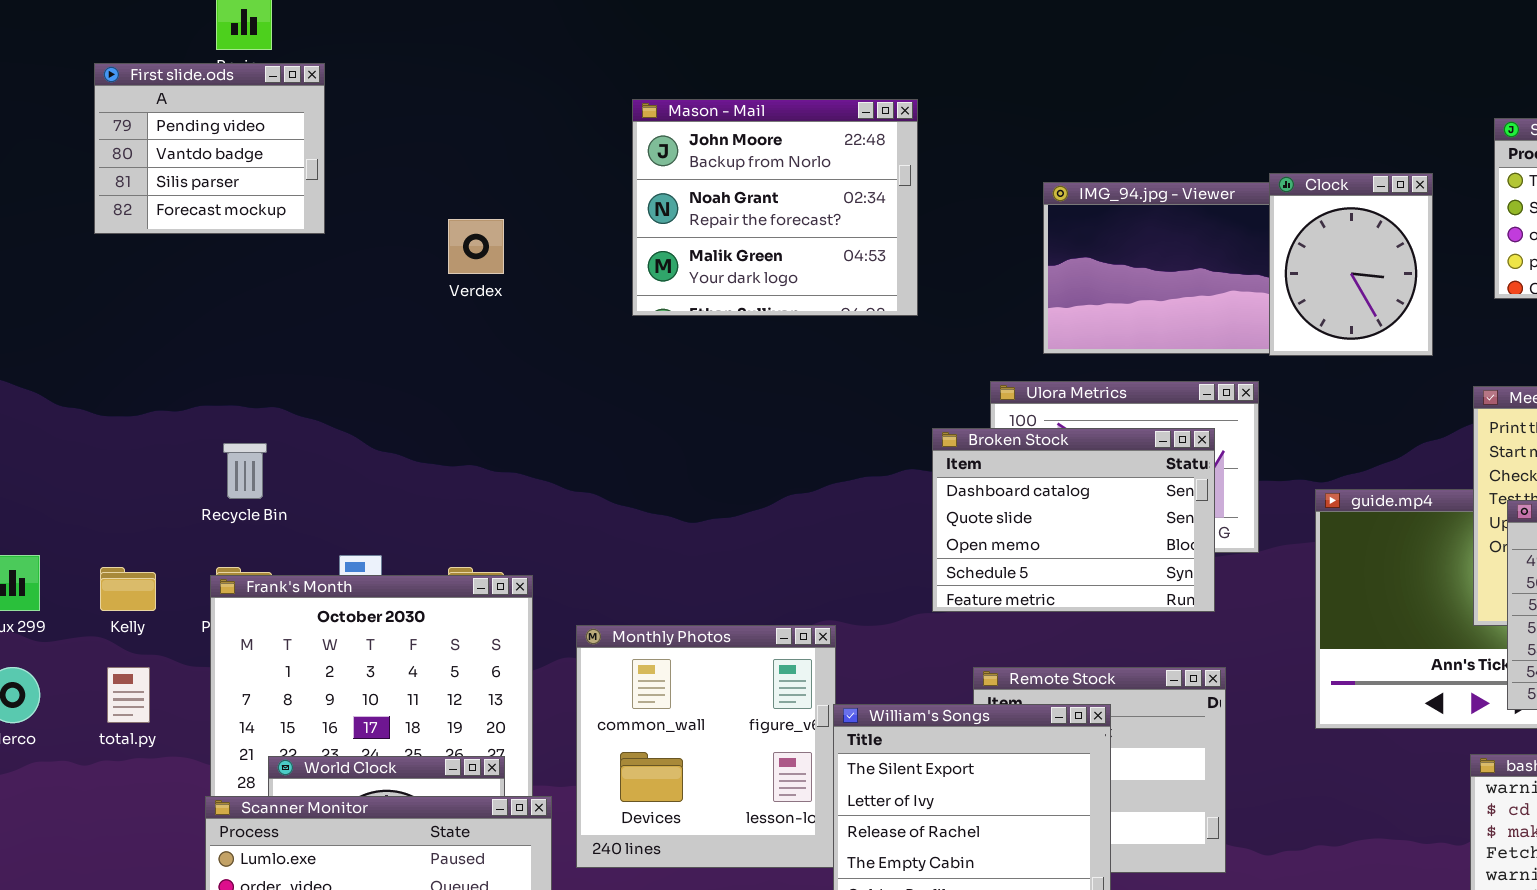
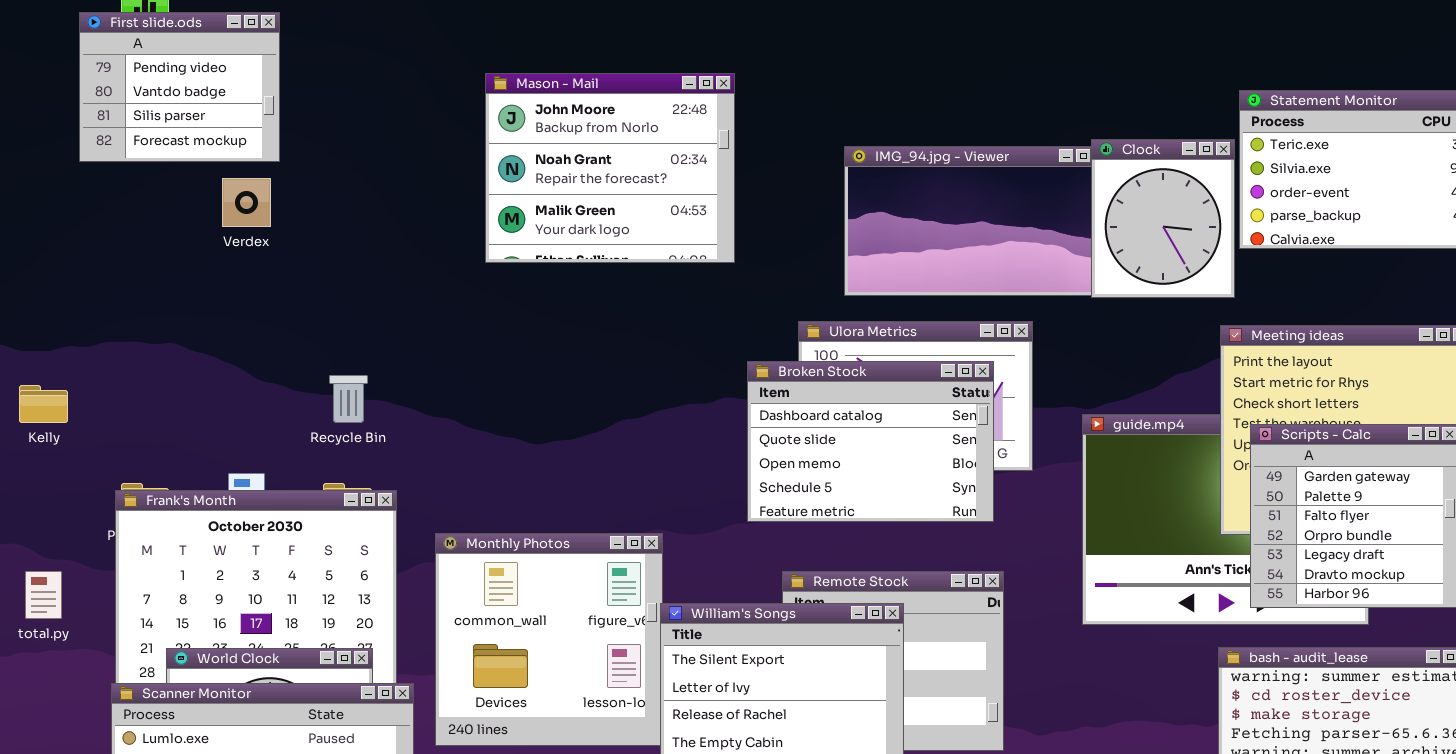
First slide.ods: [94,63,325,234] -> [79,12,280,162], moved
Clock: [1269,173,1433,356] -> [1091,139,1235,298], moved
Verdex: [448,219,504,274] -> [222,178,271,227], moved
Recycle Bin: [223,443,267,499] -> [329,375,368,423], moved
Kelly: [100,567,156,611] -> [19,385,68,423], moved

